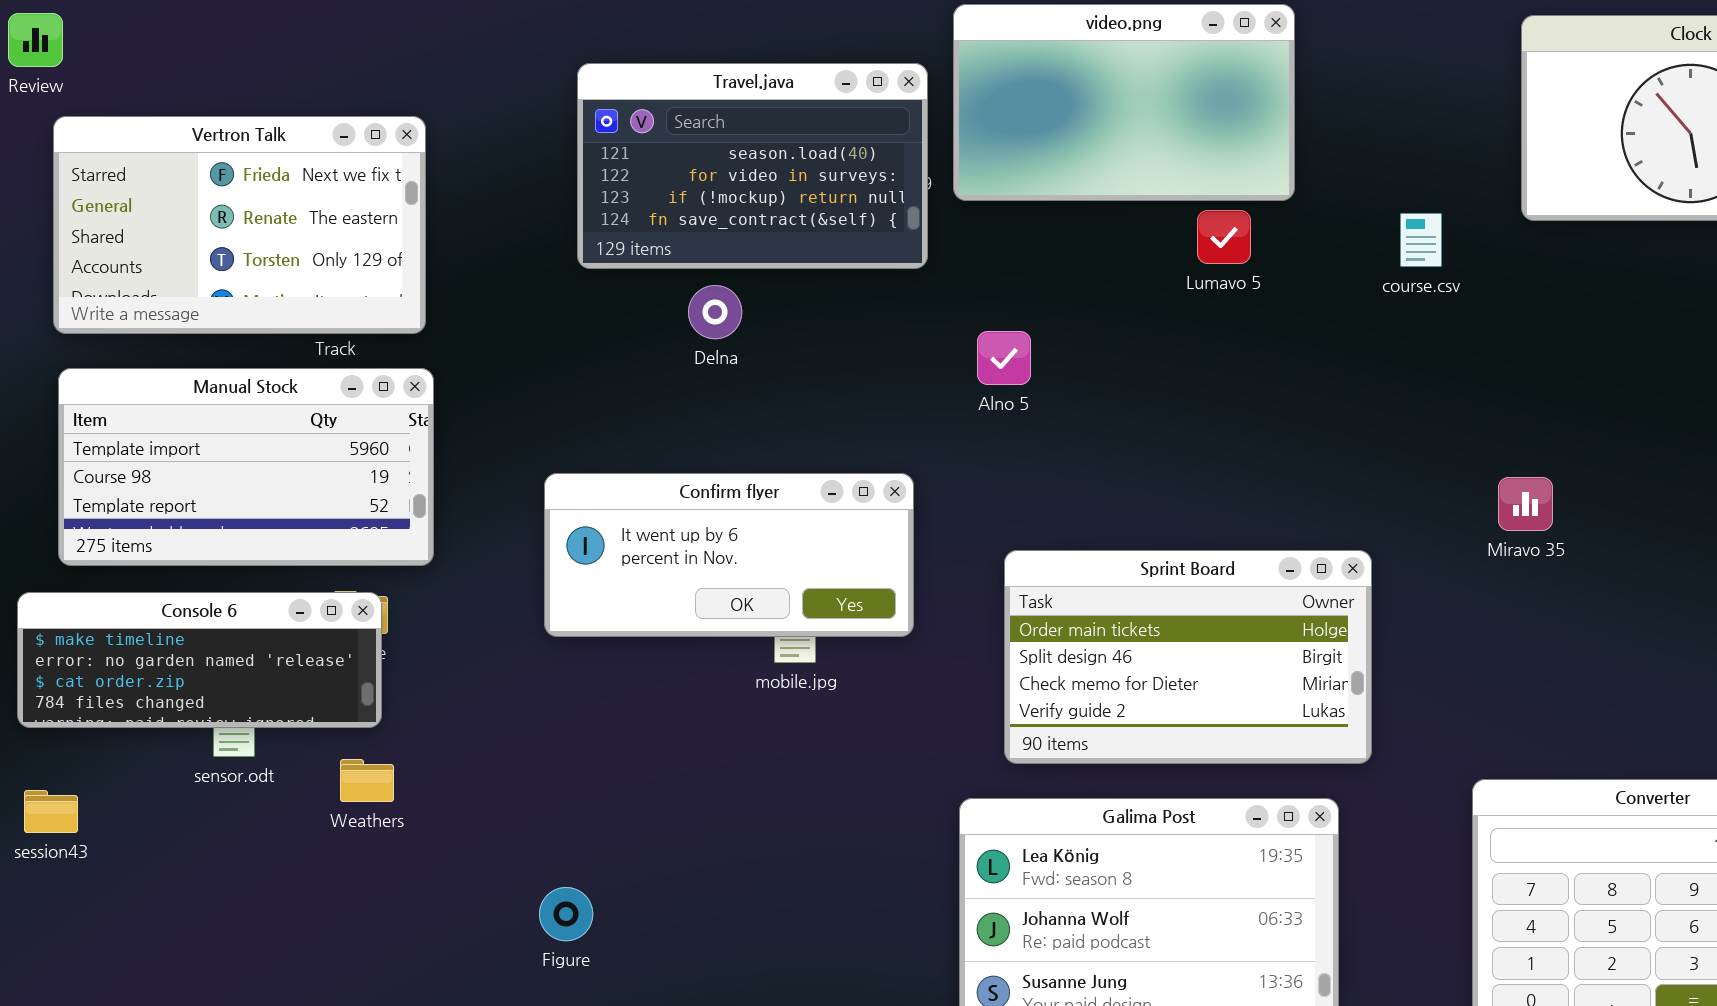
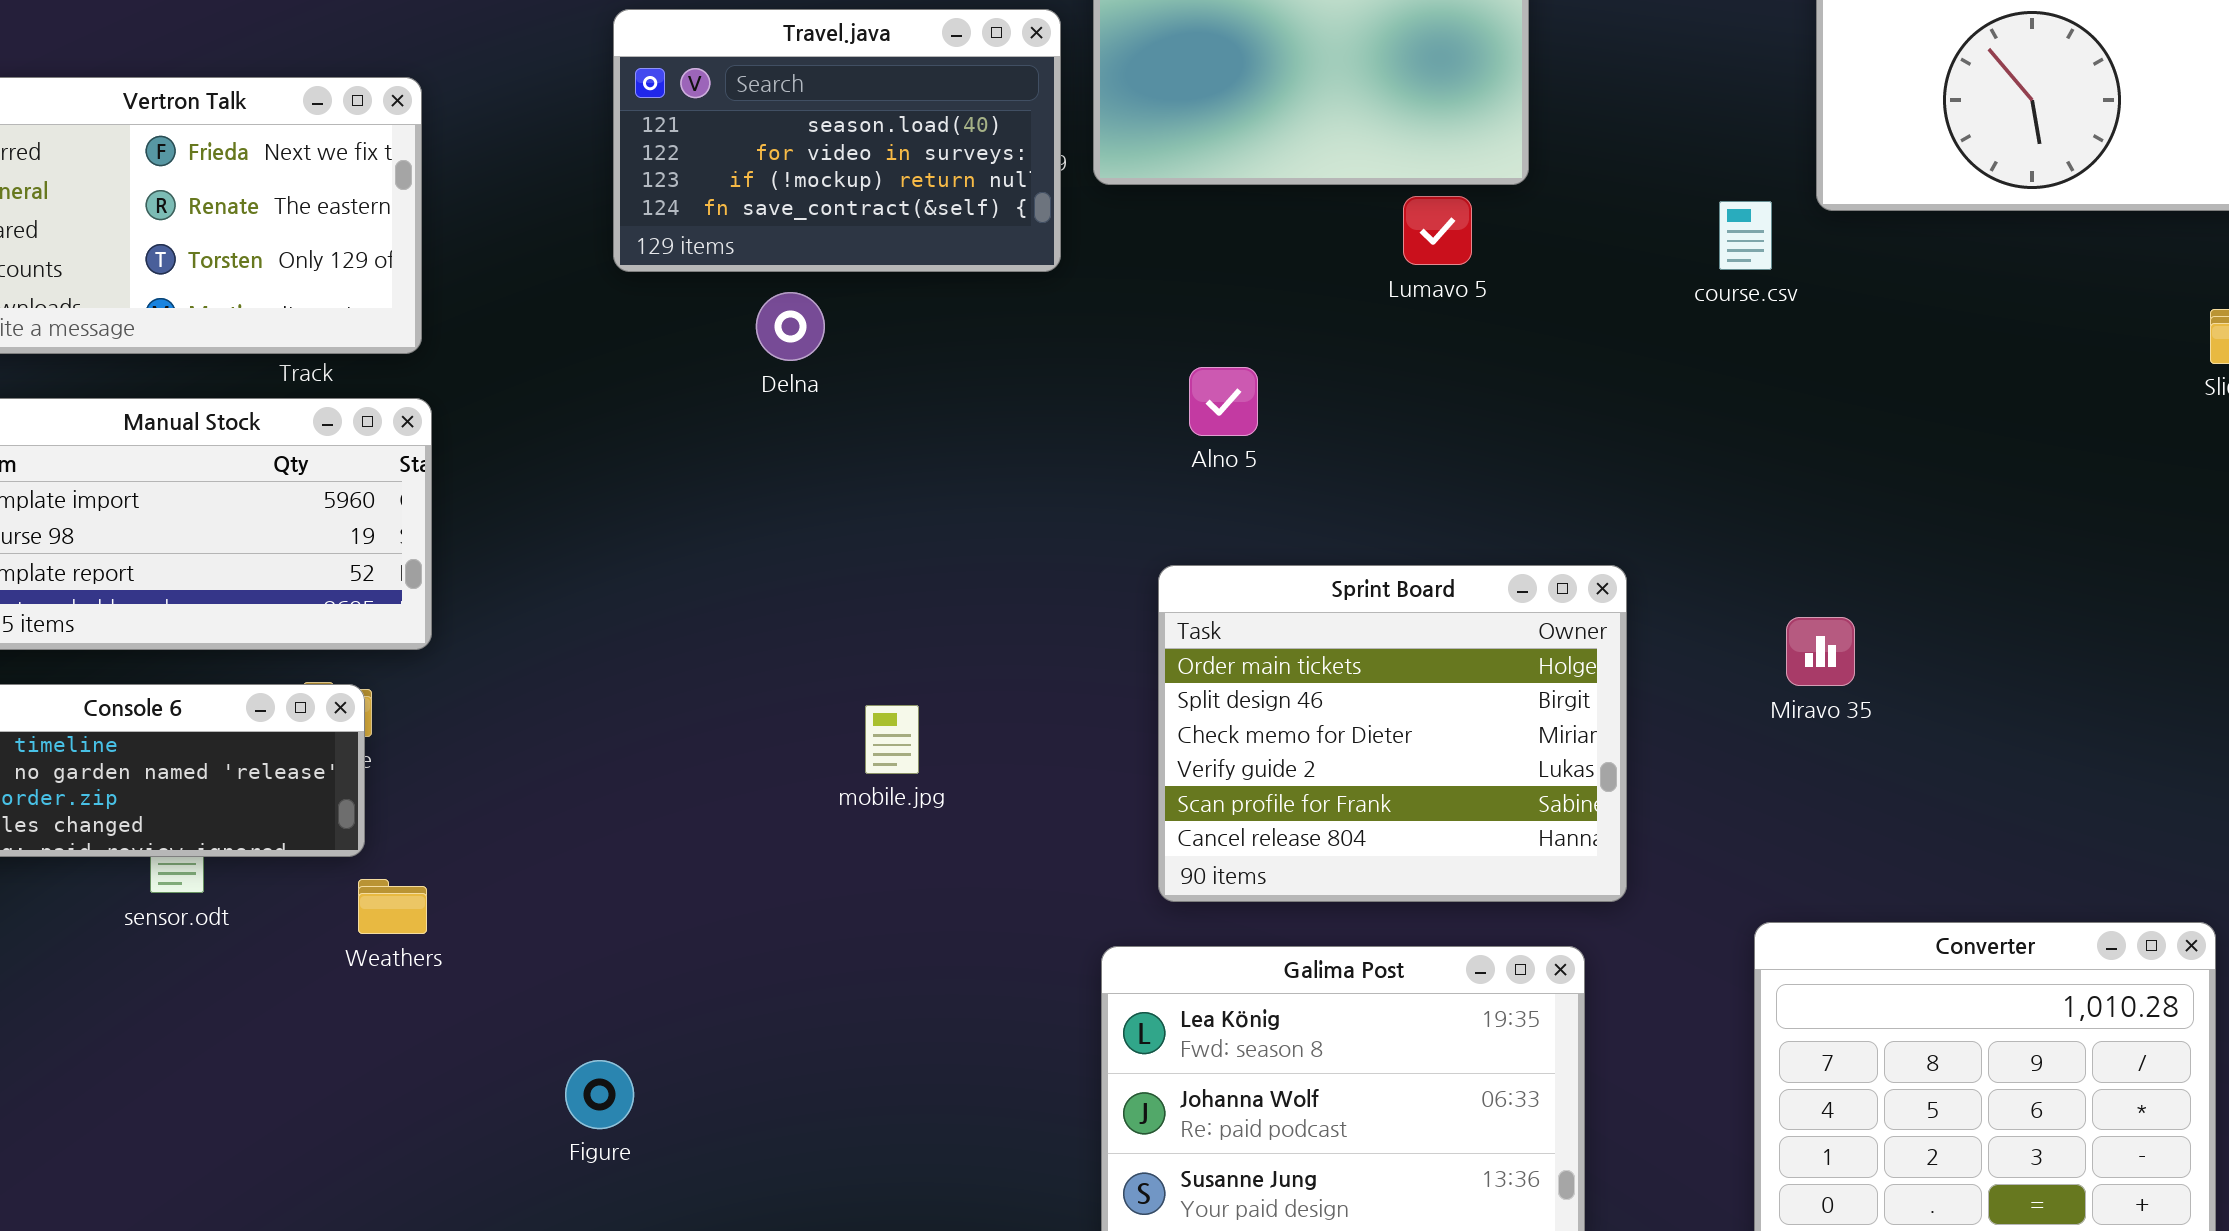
course.csv: [1400,213,1442,267] -> [1719,201,1772,270], moved
Alno 5: [977,331,1031,385] -> [1189,367,1258,436], moved
Confirm flyer: [544,473,914,637] -> none, closed
Miravo 35: [1498,477,1553,531] -> [1786,617,1855,686], moved
Sprint Board: [1004,550,1372,764] -> [1158,565,1627,902], resized
Weathers: [340,759,394,802] -> [358,879,427,934], moved

